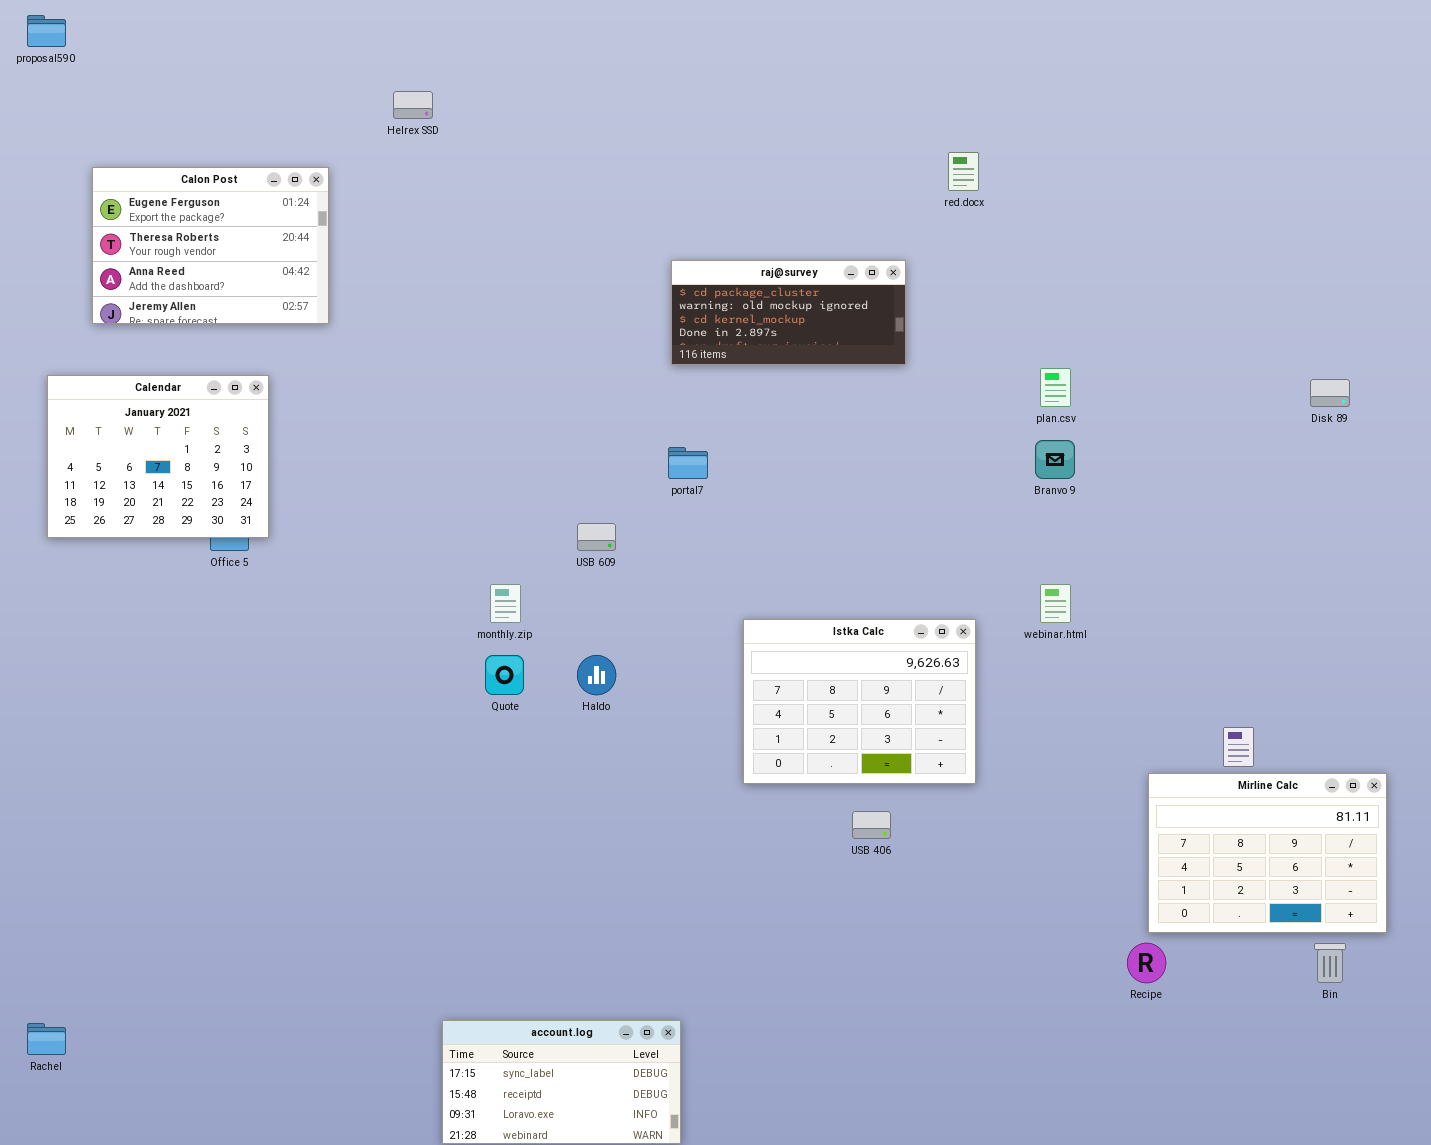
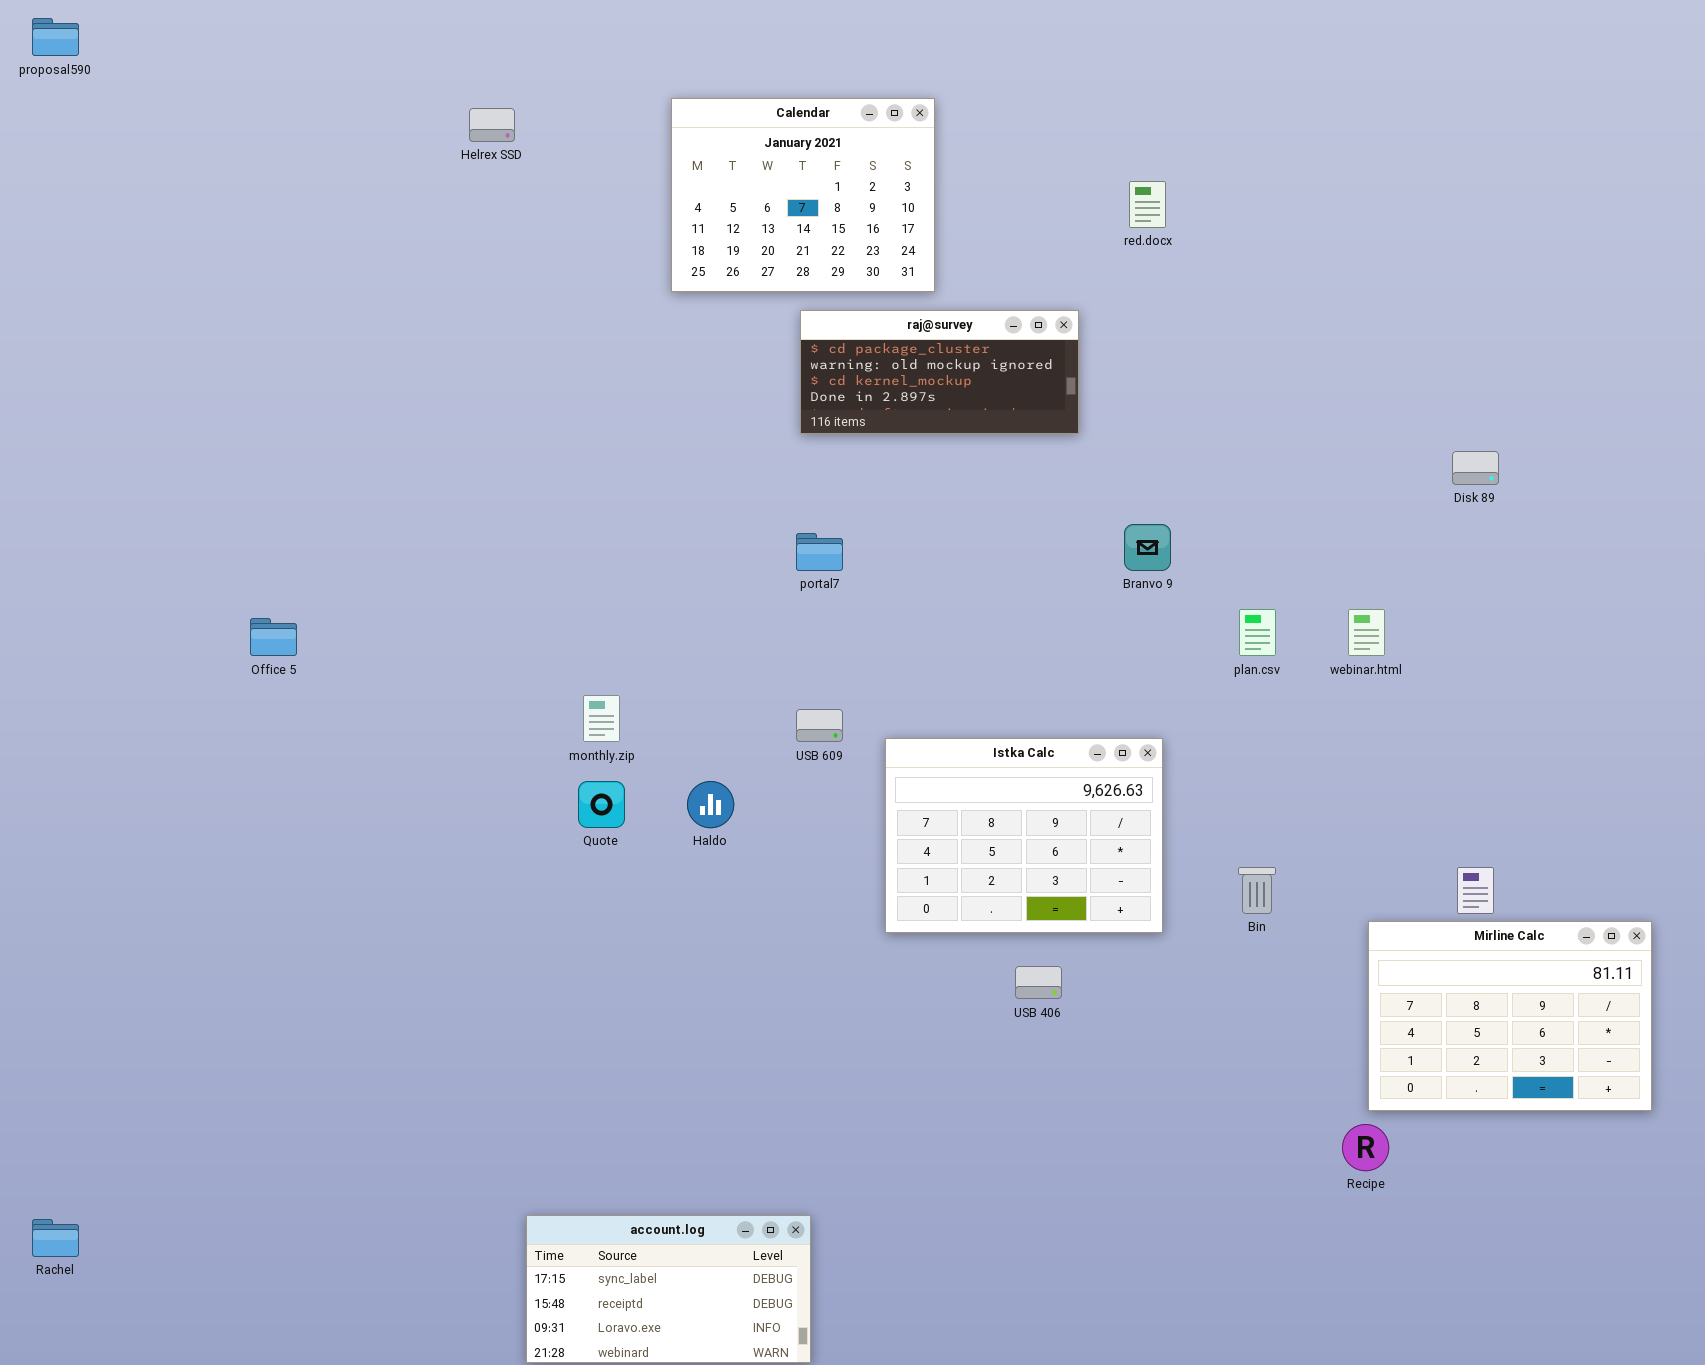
Calon Post: [92,167,329,324] -> none, closed
plan.csv: [1040,368,1071,407] -> [1239,609,1276,656], moved
Calendar: [47,375,269,538] -> [671,98,935,292], moved
Disk 89: [1310,379,1350,407] -> [1452,451,1499,485], moved
Branvo 9: [1035,440,1075,479] -> [1124,524,1171,571], moved
USB 609: [577,523,616,551] -> [796,709,843,742], moved
webinar.html: [1040,584,1071,623] -> [1348,609,1385,656], moved
Bin: [1314,943,1346,983] -> [1238,867,1276,914], moved

